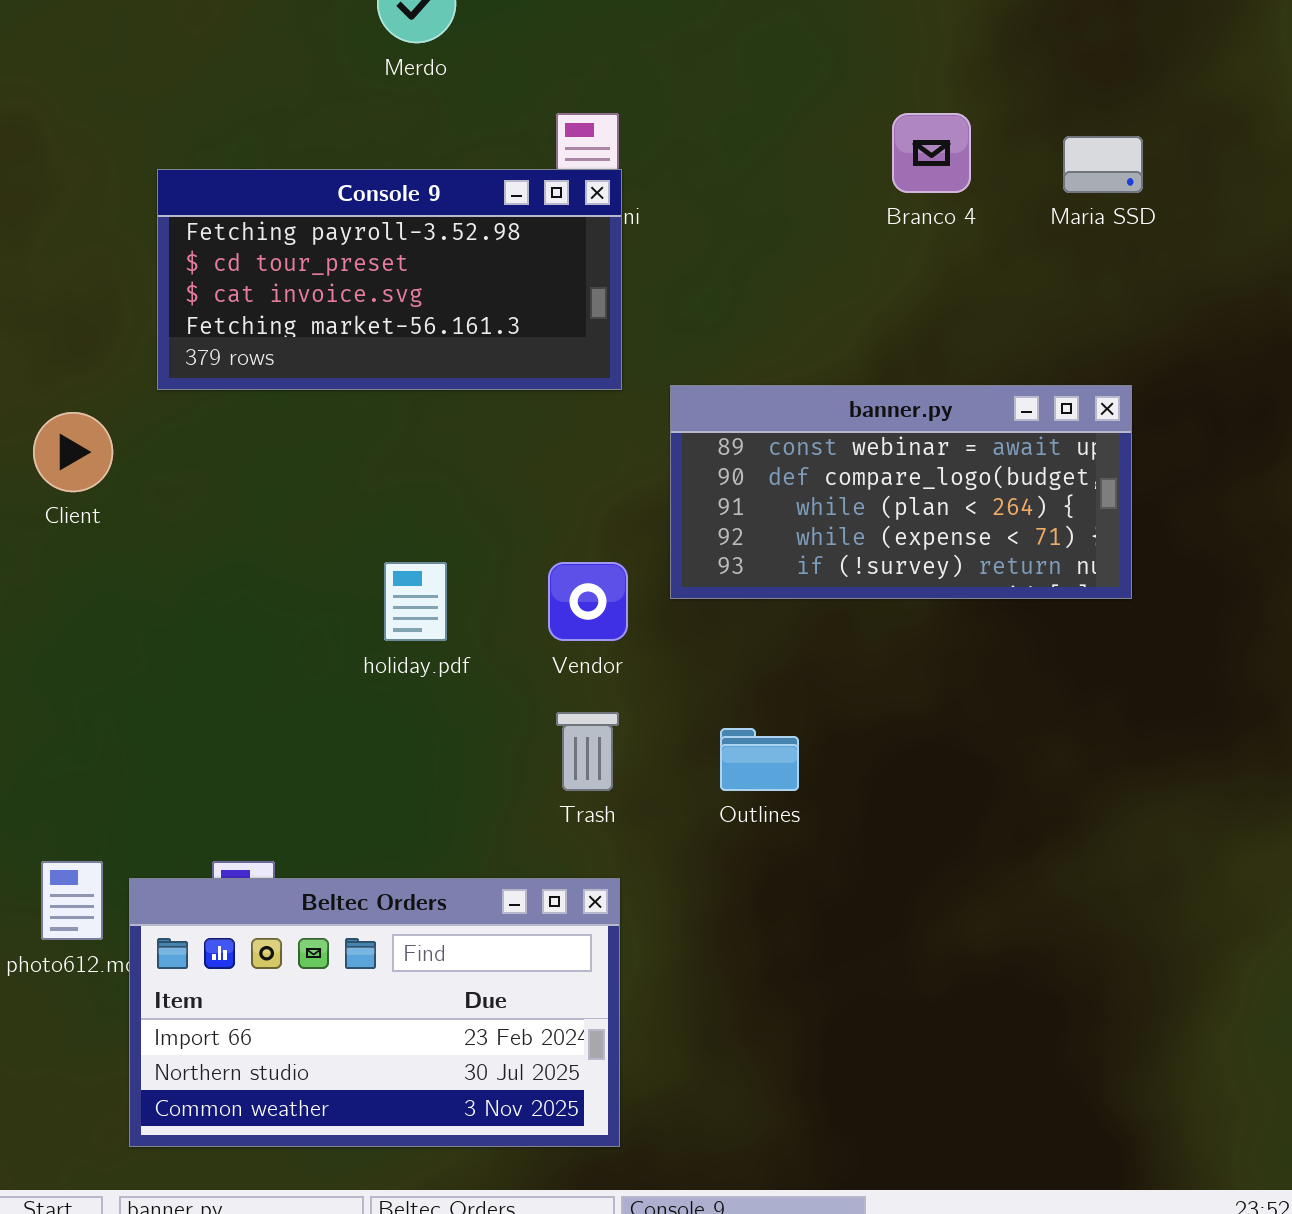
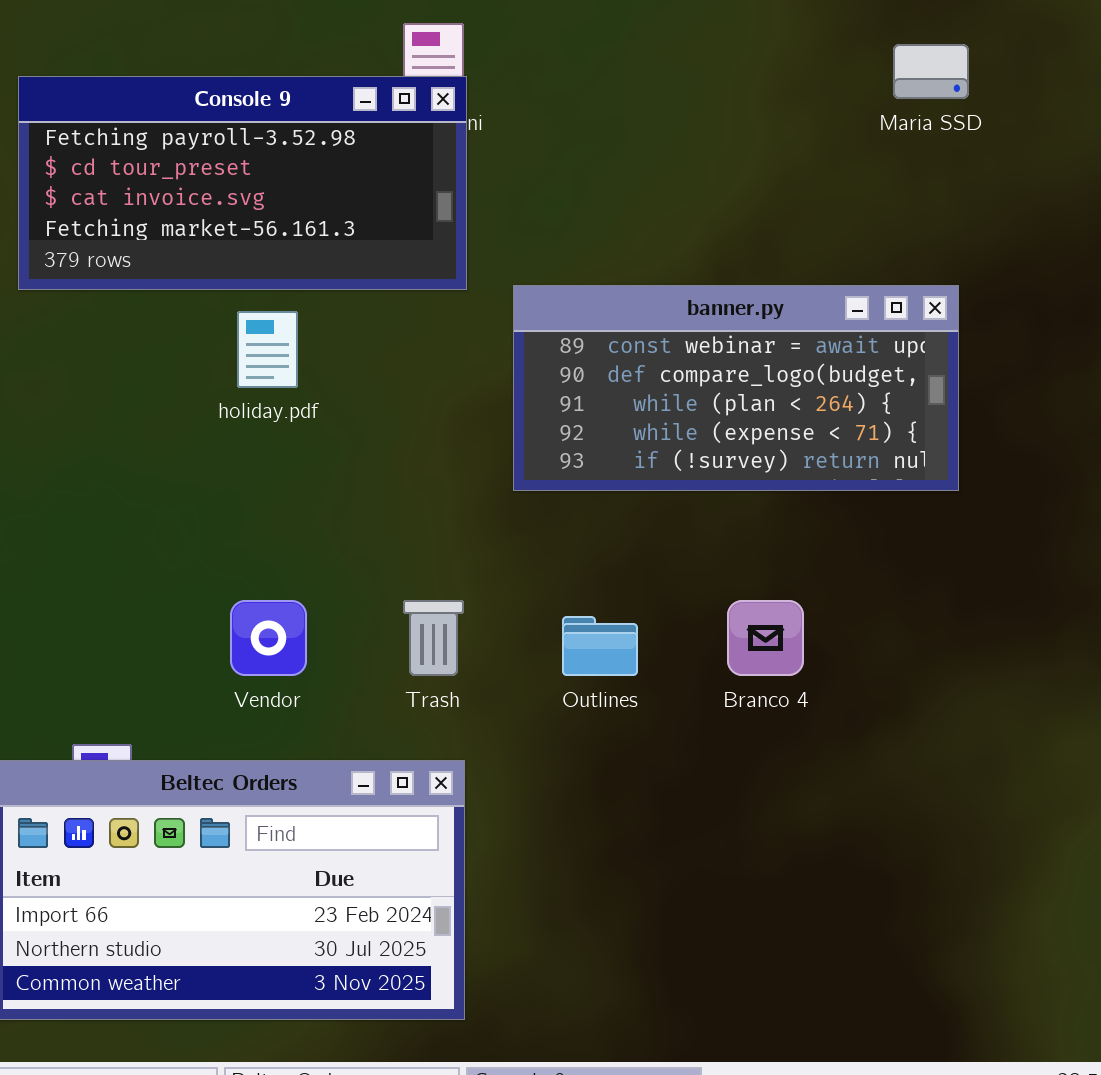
Branco 4: [892,113,971,193] -> [727,600,804,676], moved
holiday.pdf: [384,562,447,641] -> [237,311,298,388], moved
Vendor: [548,562,628,641] -> [230,600,307,676], moved

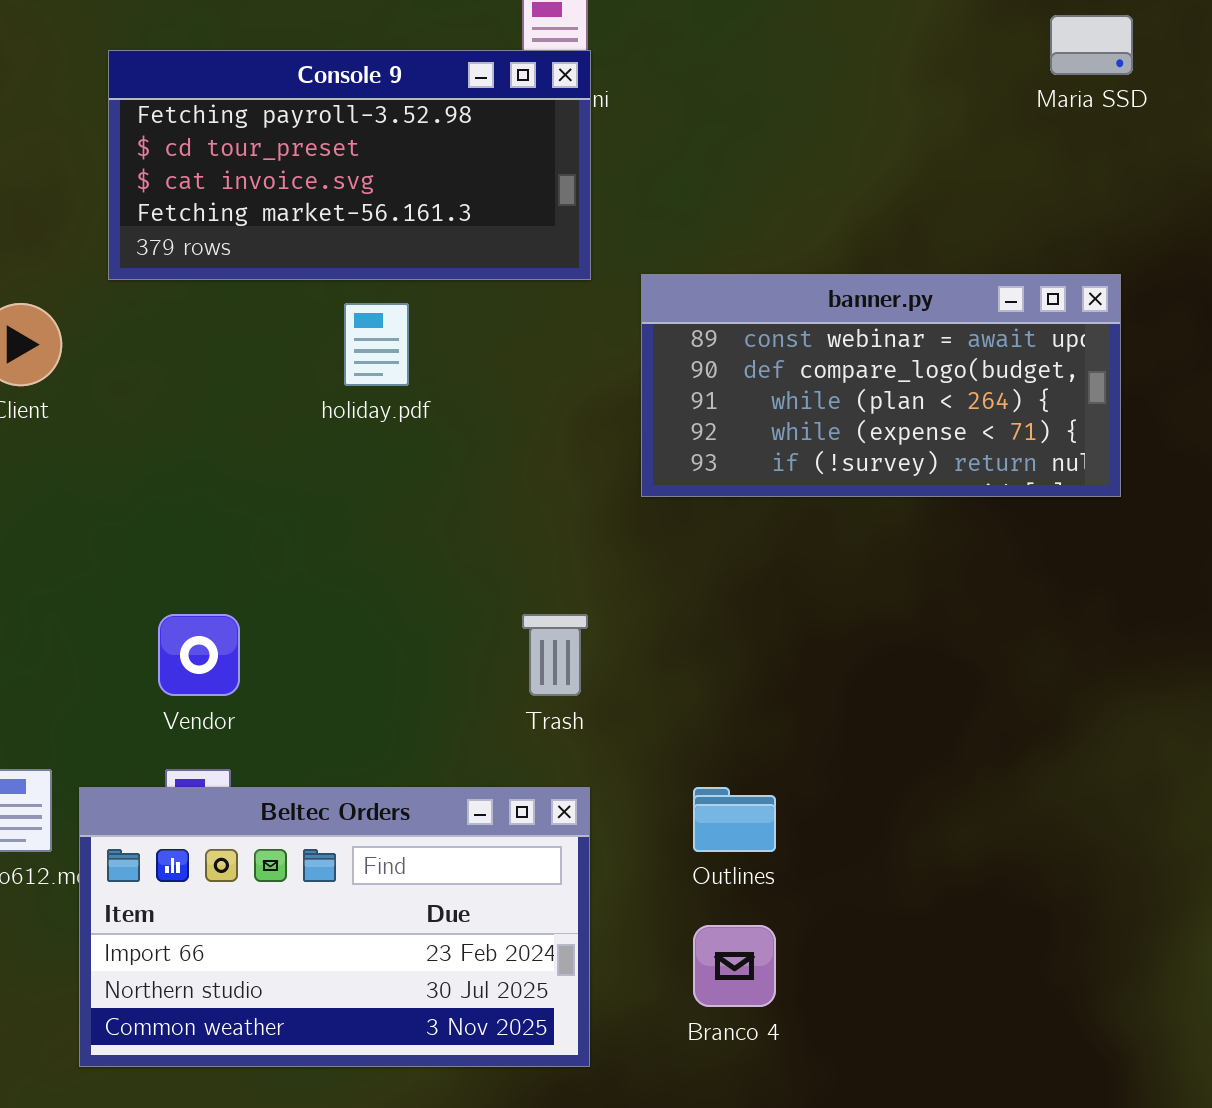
Vendor: [230,600,307,676] -> [158,614,240,696], moved
Branco 4: [727,600,804,676] -> [693,925,776,1007], moved
Outlines: [562,616,638,676] -> [693,787,776,852], moved

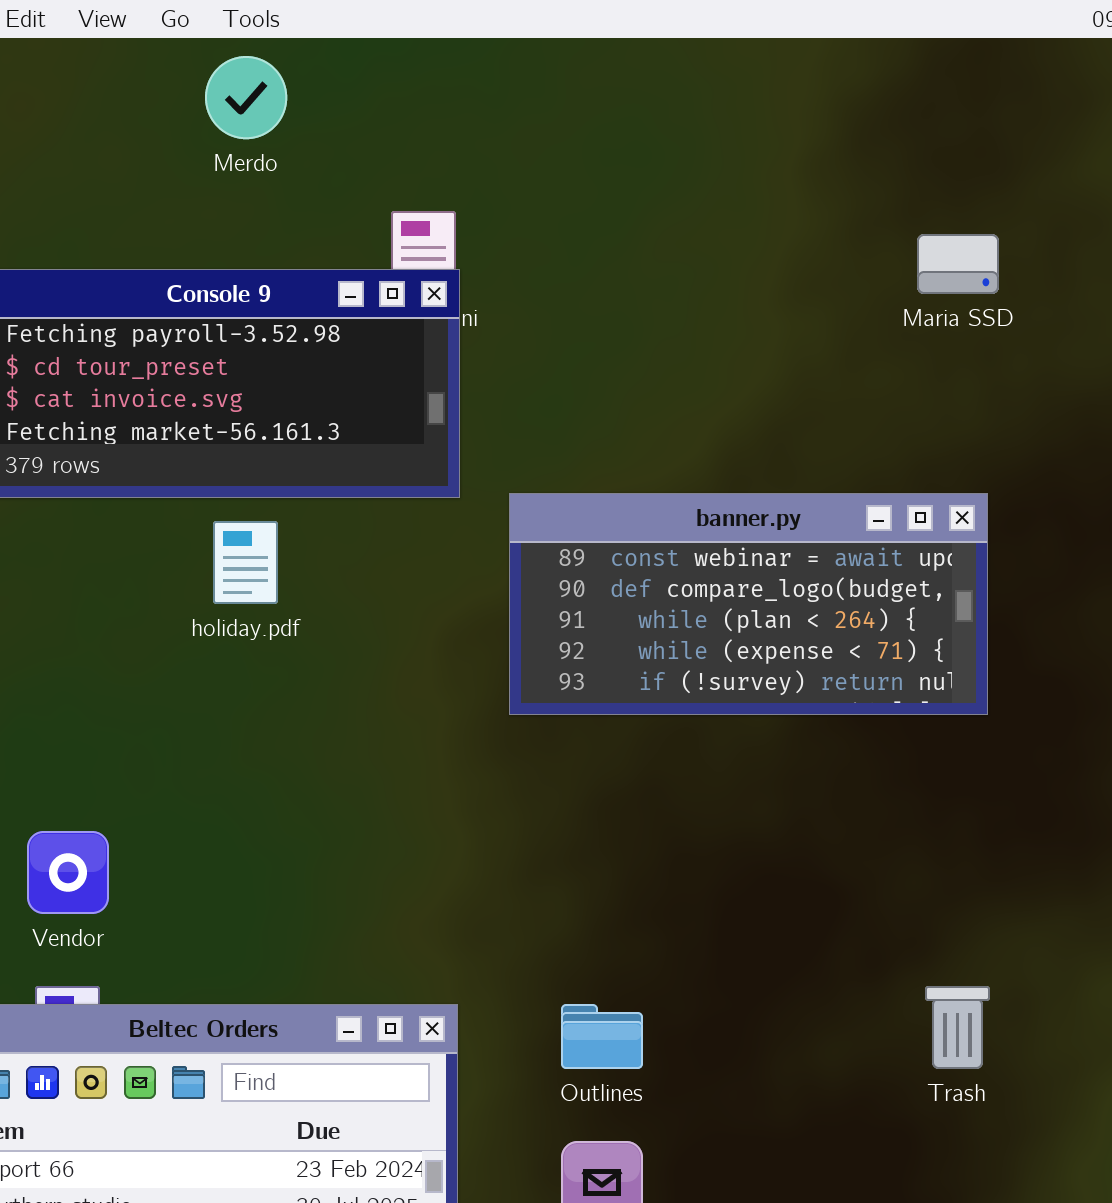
Trash: [522,614,588,696] -> [925,986,990,1069], moved

